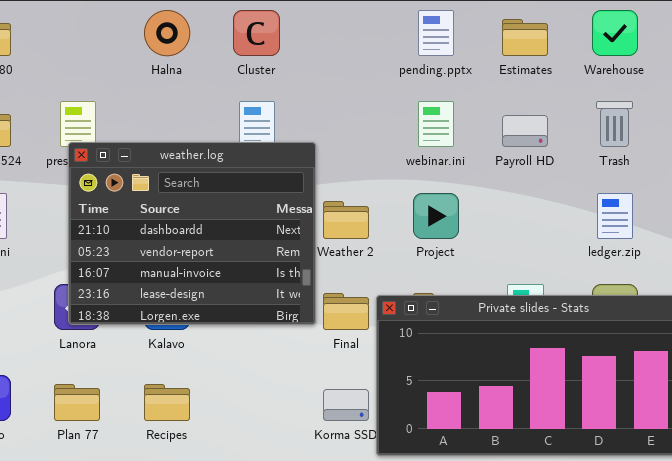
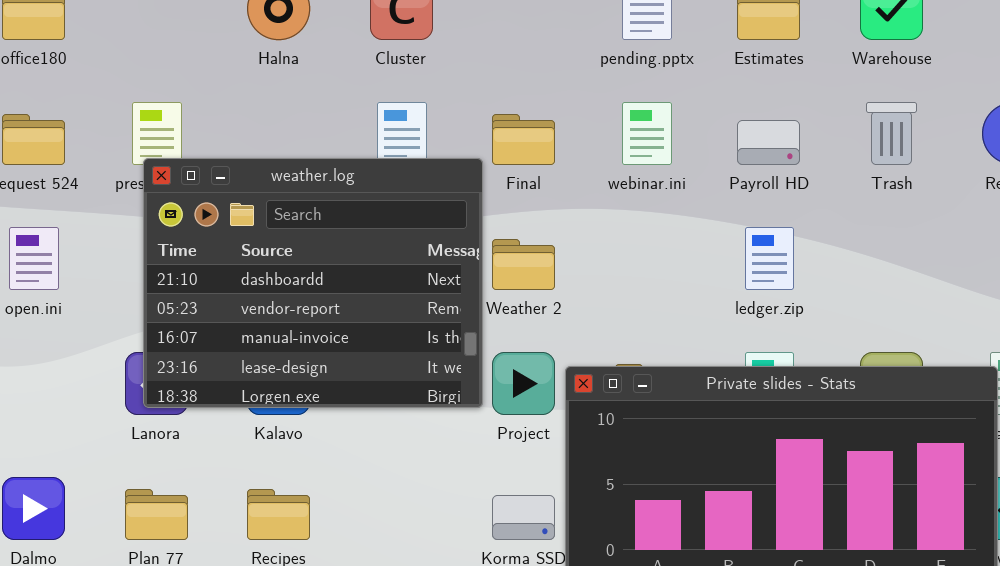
Project: [413,193,459,239] -> [492,352,555,415], moved
ledger.zip: [597,193,633,239] -> [745,227,794,290], moved
Final: [323,293,369,330] -> [492,114,555,165], moved

